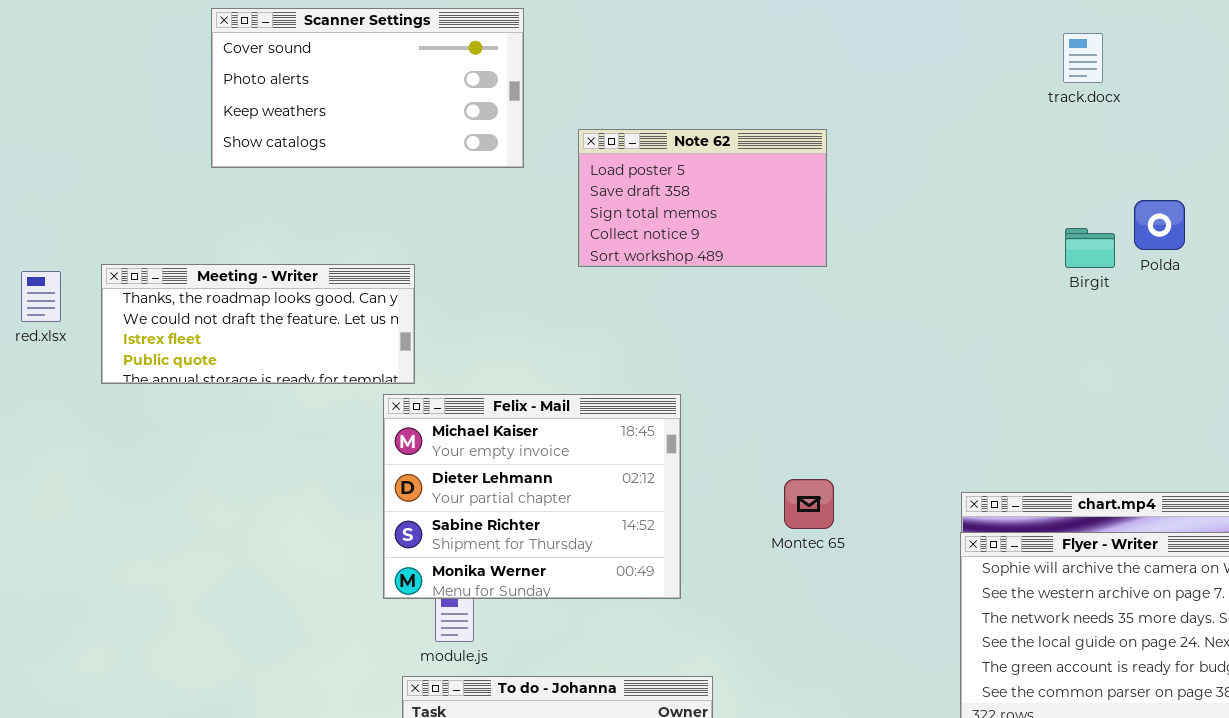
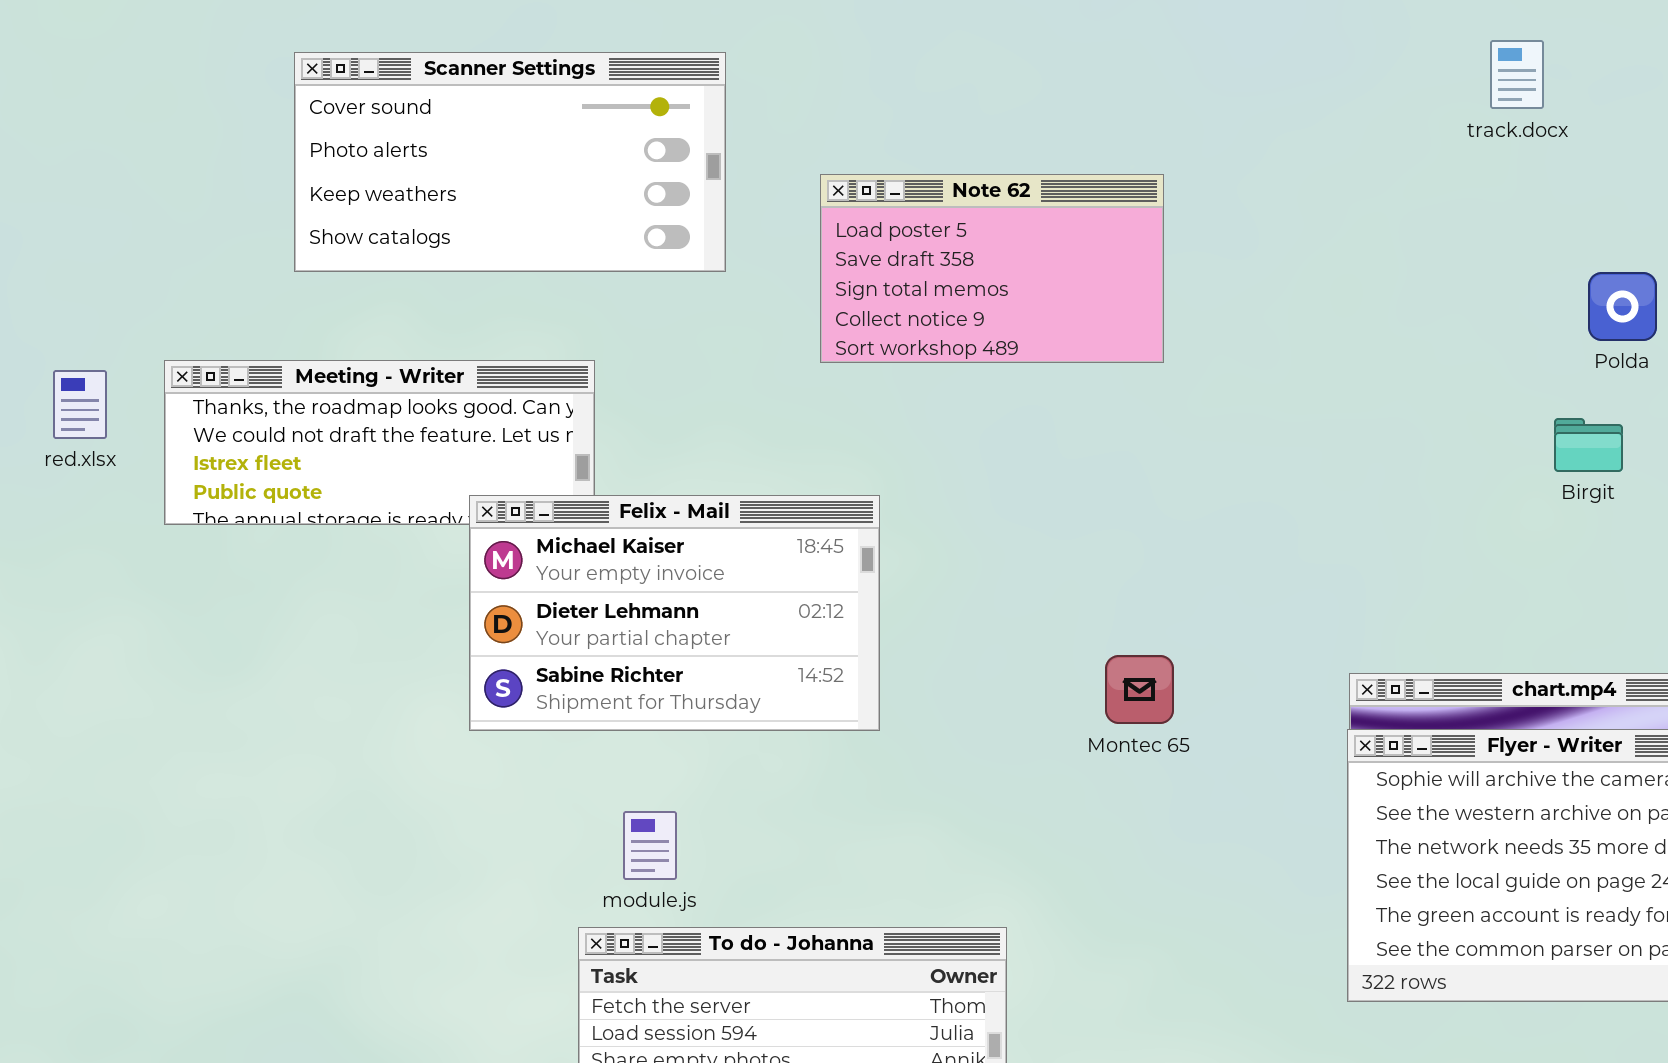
Scanner Settings: [211,8,524,168] -> [294,52,726,272], moved
Birgit: [1065,228,1115,268] -> [1554,418,1623,472], moved
Felix - Mail: [383,394,681,599] -> [469,495,880,731], moved, resized

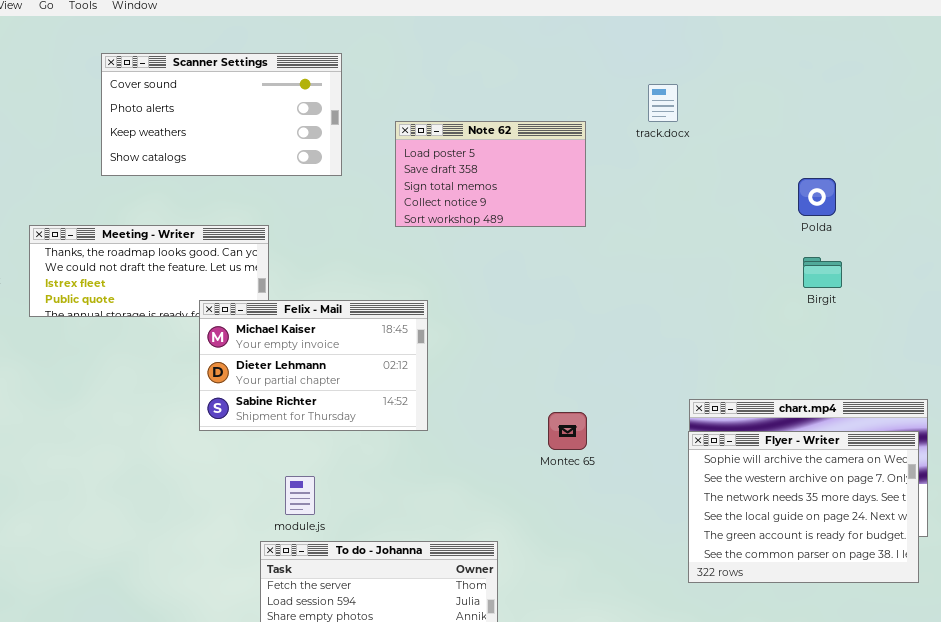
track.docx: [1490,40,1544,109] -> [648,84,678,122], moved
Polda: [1588,272,1657,341] -> [798,178,836,216], moved
Montec 65: [1105,655,1174,724] -> [548,412,587,450], moved

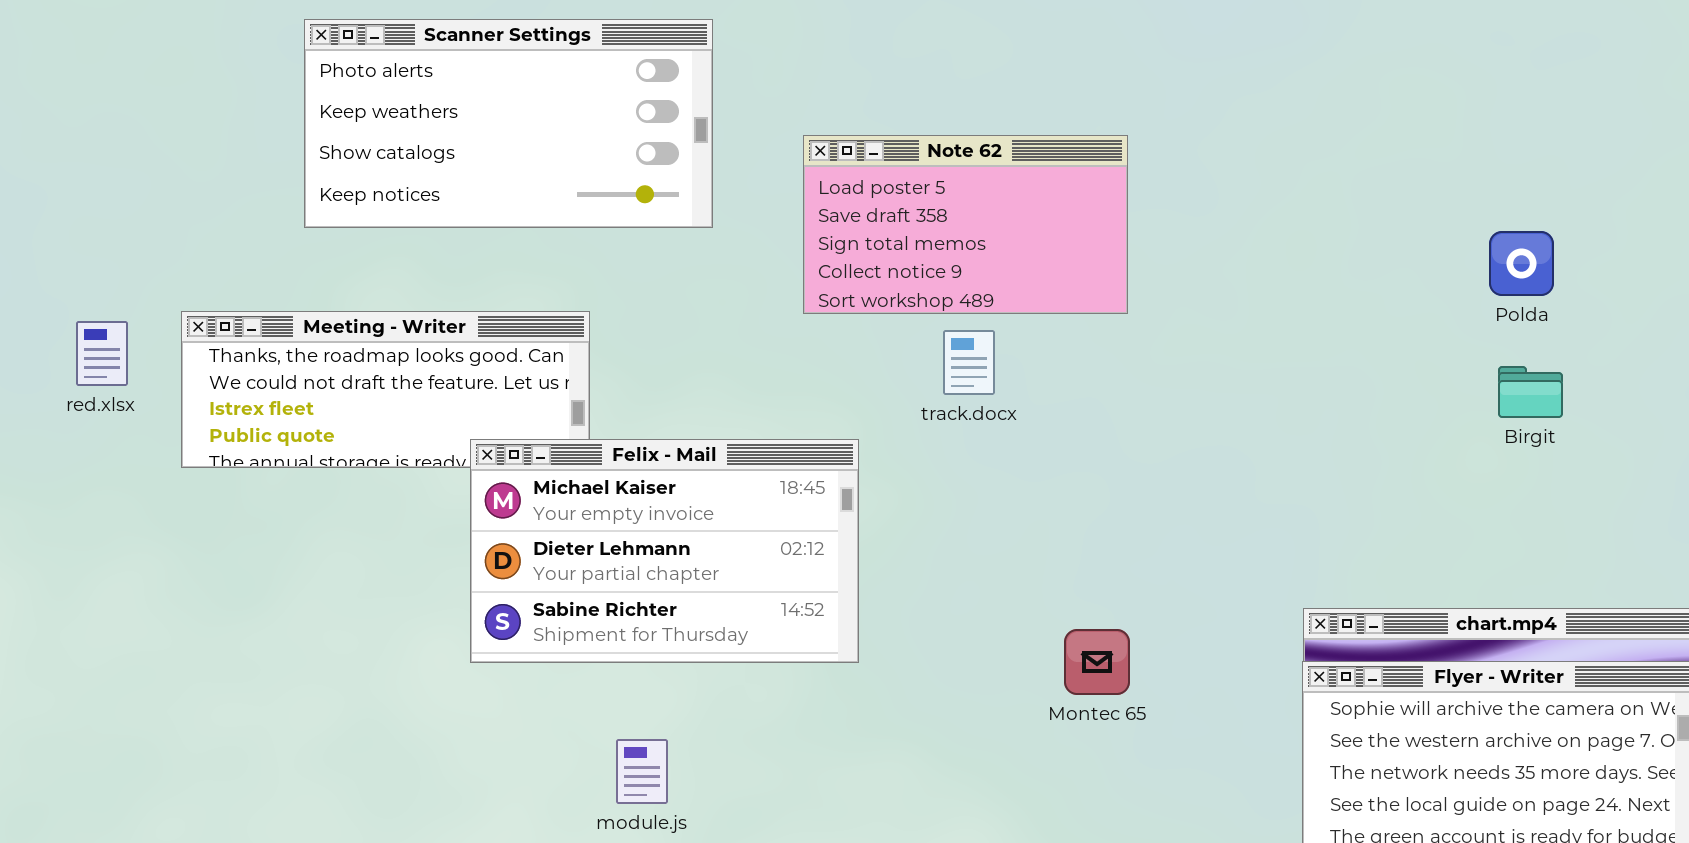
Scanner Settings: [101,53,342,176] -> [304,19,713,228], scrolled down 1 row
track.docx: [648,84,678,122] -> [943,330,995,395], moved

